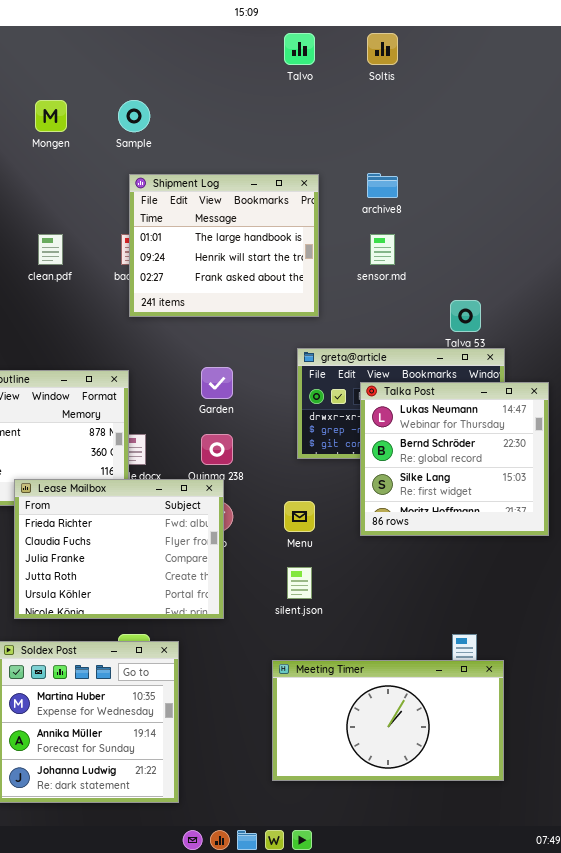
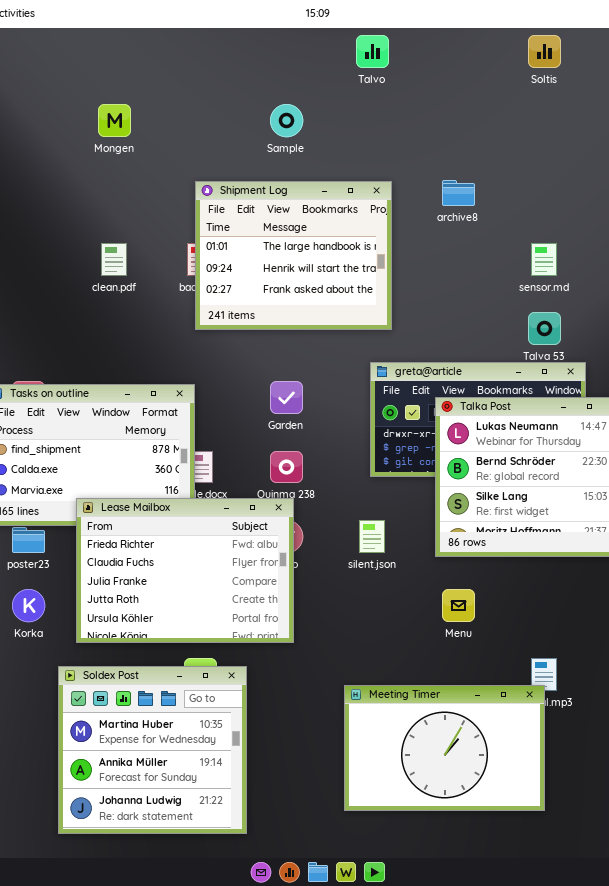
Soltis: [367,33,398,65] -> [528,35,561,68], moved
Sample: [118,100,150,132] -> [270,104,303,137], moved
sensor.md: [370,234,395,265] -> [531,243,557,276], moved
Menu: [284,501,315,532] -> [442,589,475,622], moved
silent.json: [287,567,312,599] -> [359,520,385,553], moved
Meeting Timer: [272,660,504,781] -> [344,685,545,811], resized

